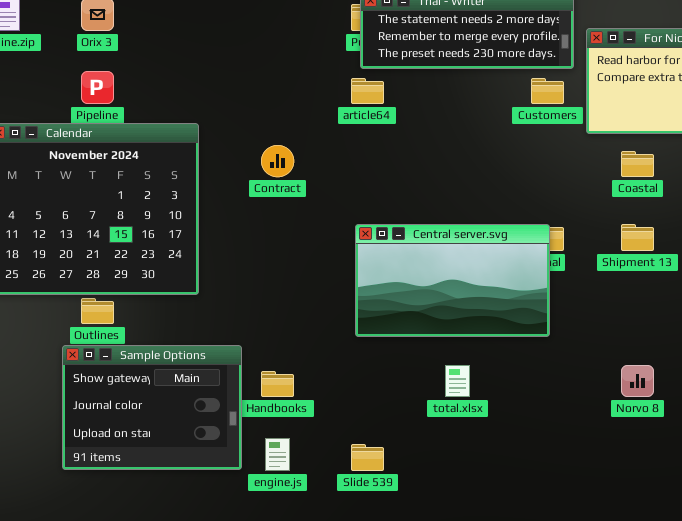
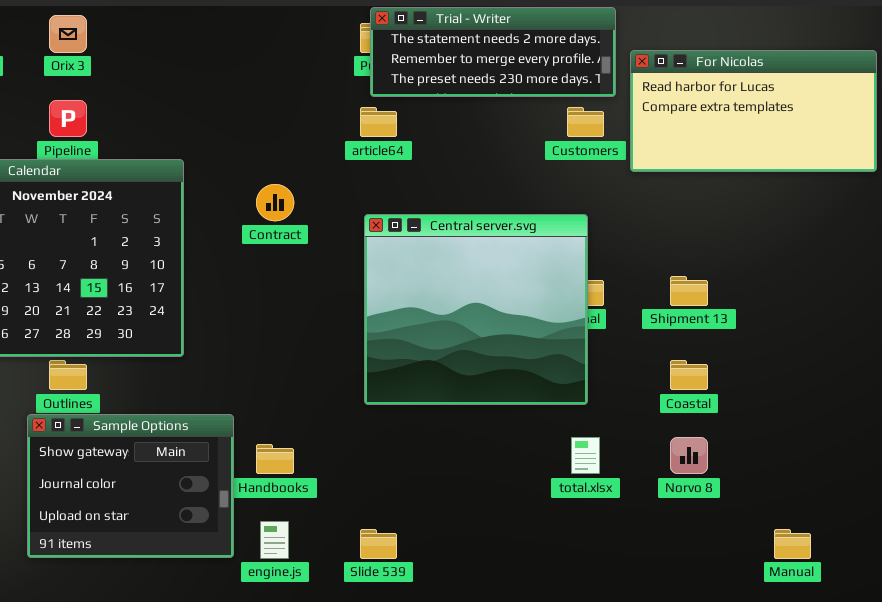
Coastal: [621,151,654,177] -> [670,360,708,390], moved
Central server.svg: [355,224,550,337] -> [364,214,588,405], resized
total.xlsx: [445,365,470,397] -> [571,437,600,474], moved

